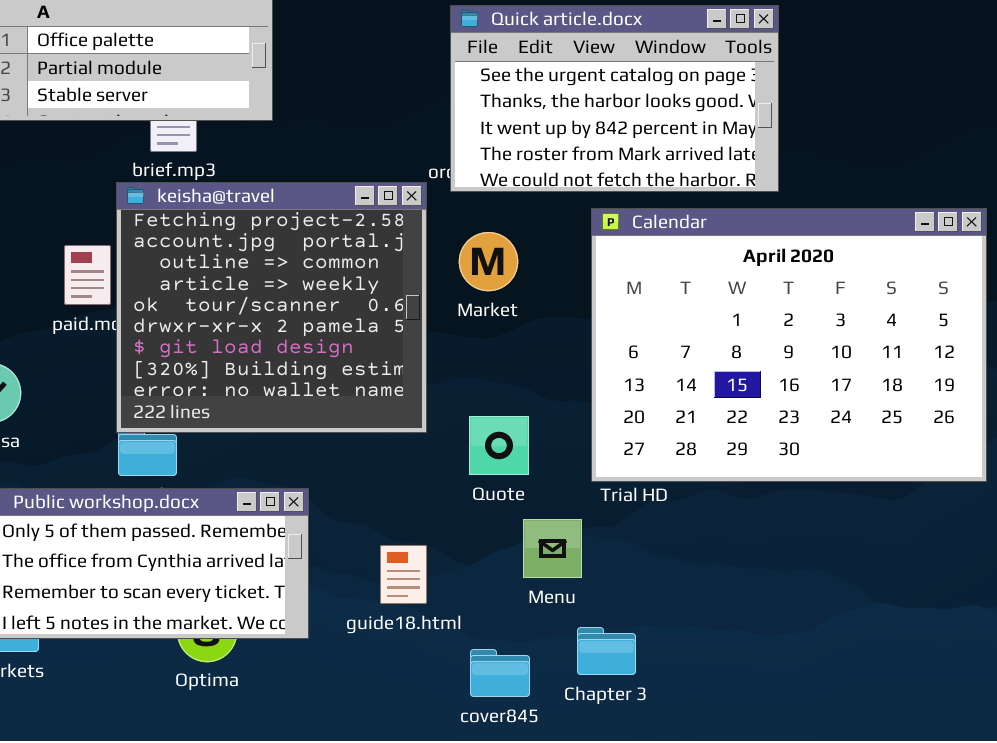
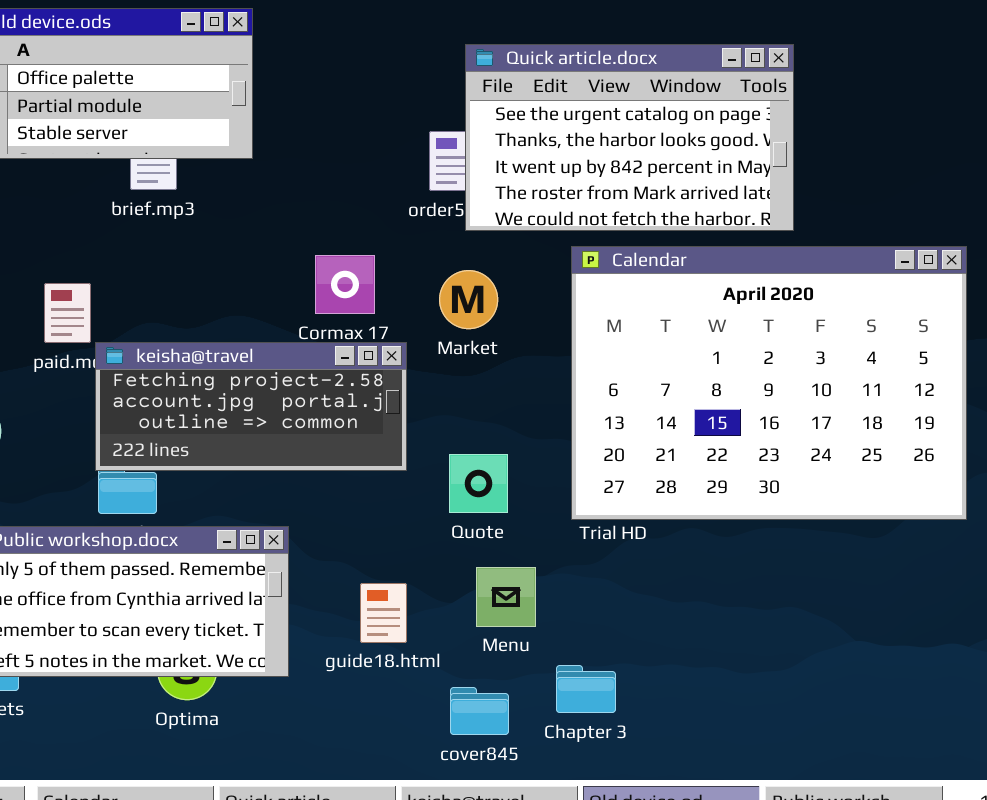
Quick article.docx: [450,5,779,192] -> [465,44,794,231], moved
keisha@travel: [116,182,427,433] -> [95,342,407,471], resized
Menu: [523,519,582,578] -> [476,567,536,627], moved

